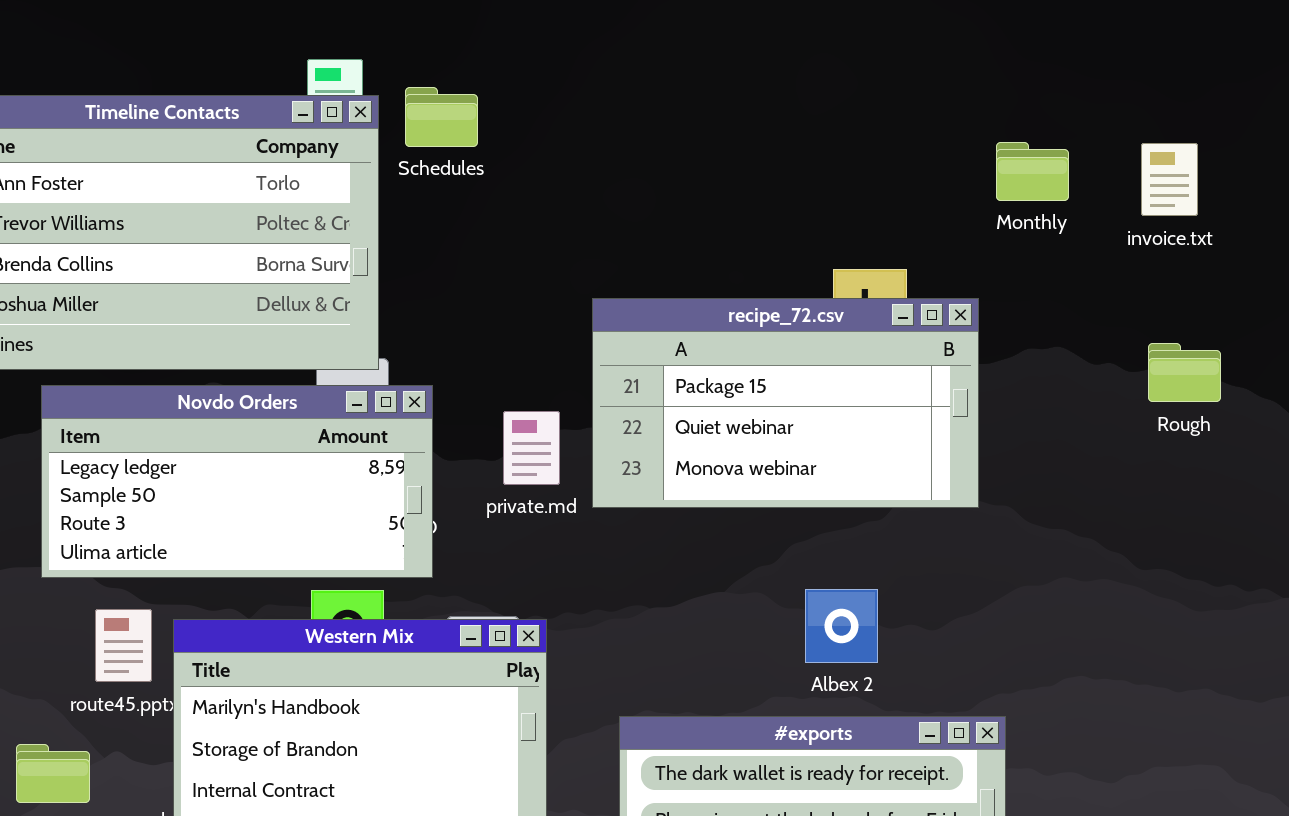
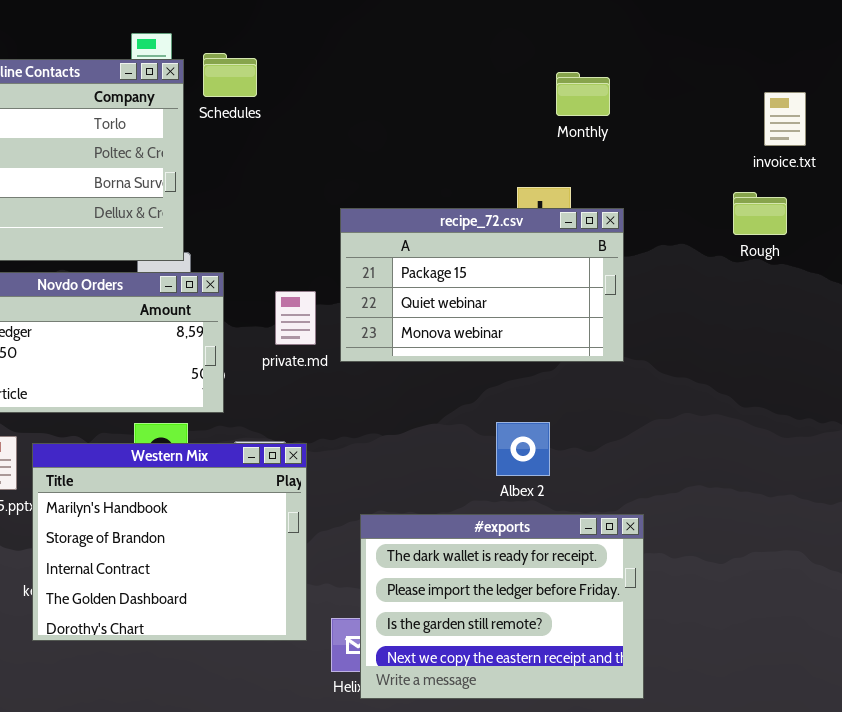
Monthly: [996,142,1069,201] -> [556,72,610,116], moved
invoice.txt: [1141,143,1198,216] -> [764,92,806,146], moved
Rough: [1148,343,1221,402] -> [733,192,787,235], moved

